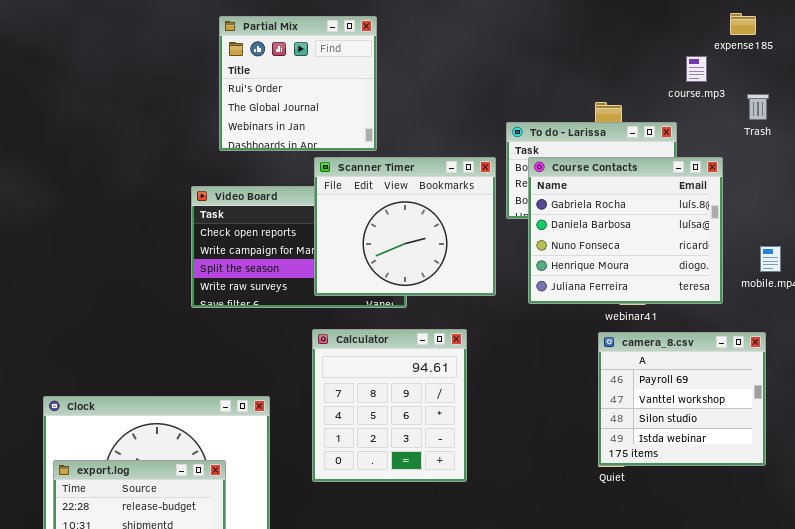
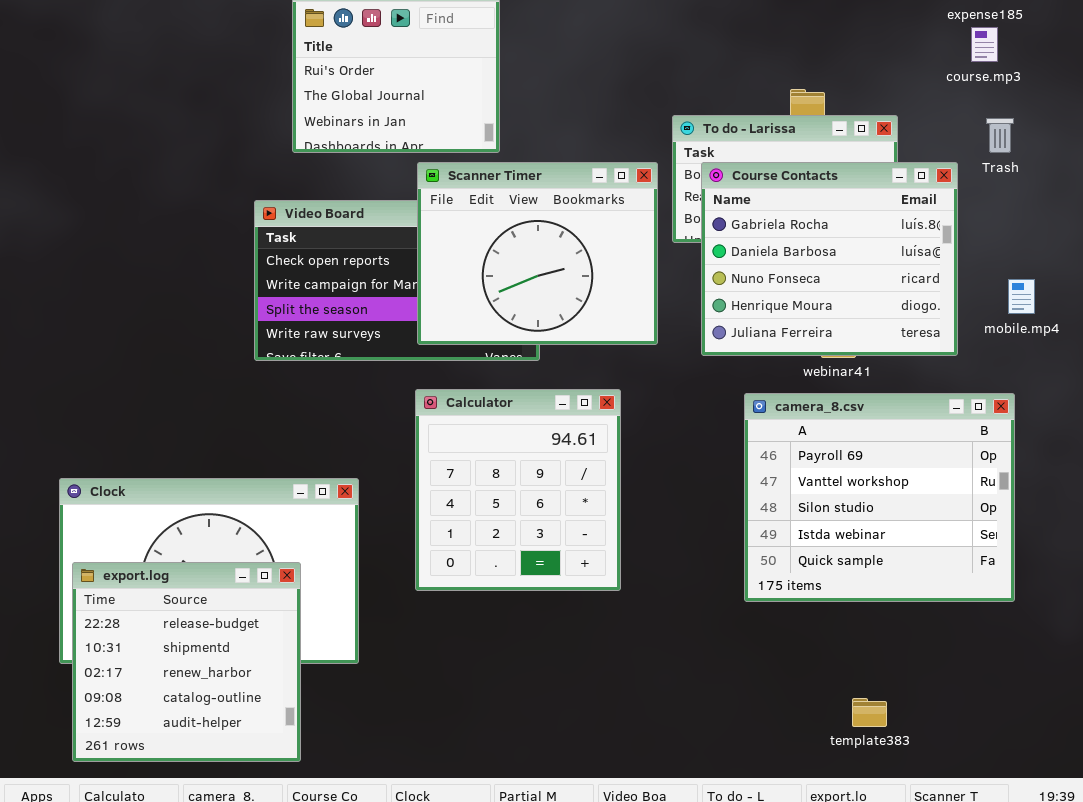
course.mp3: [686,56,707,82] -> [971,27,998,62], moved
Trash: [747,94,769,120] -> [986,118,1014,153], moved
camera_8.csv: [598,332,766,466] -> [744,393,1015,602], resized

